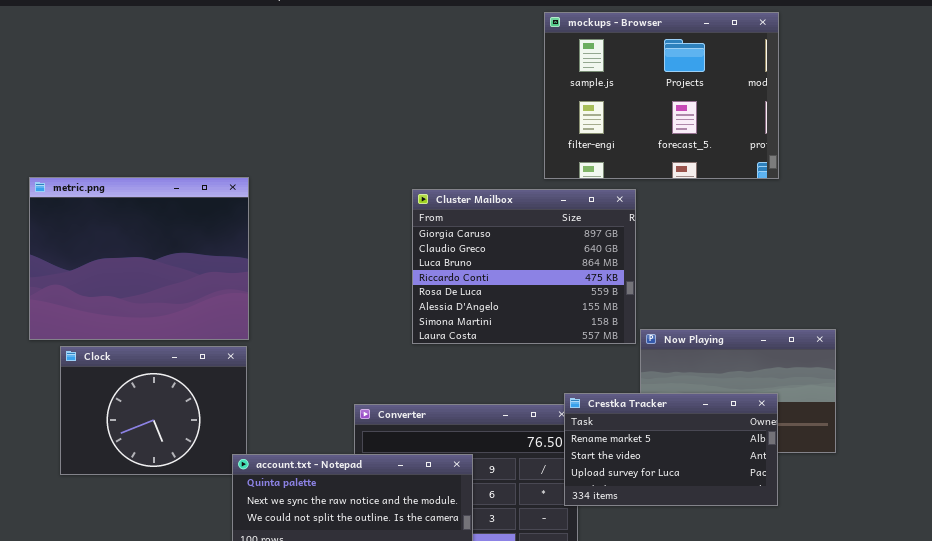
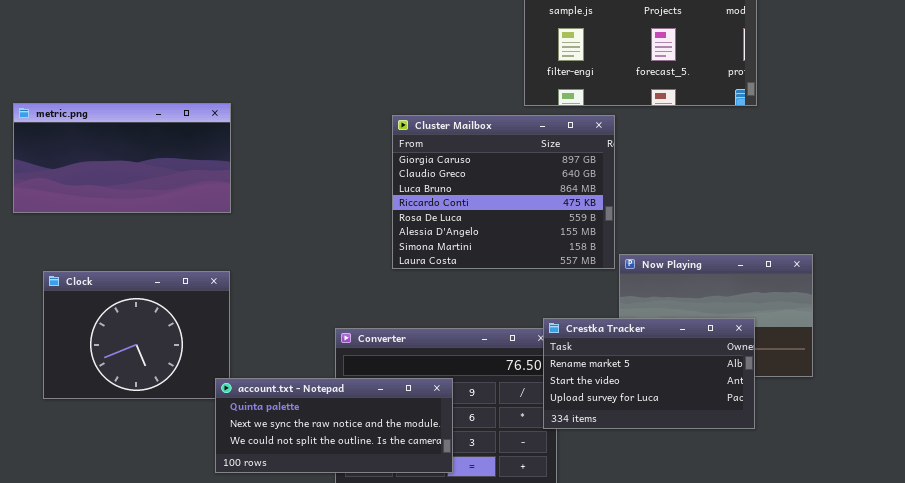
metric.png: [29,177,249,340] -> [13,103,231,213], resized

